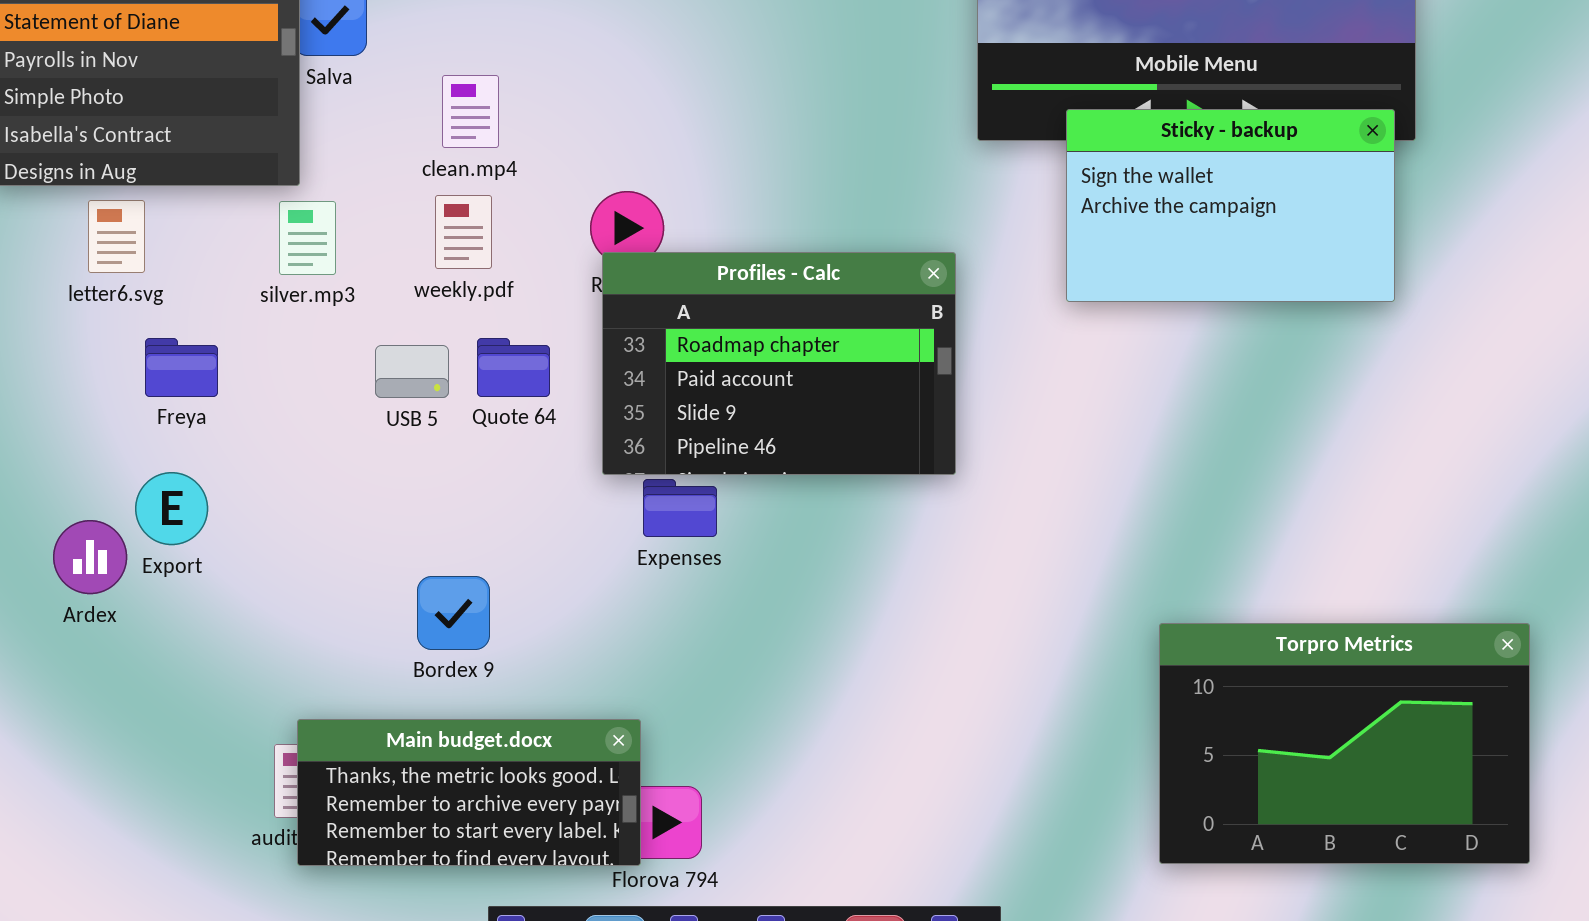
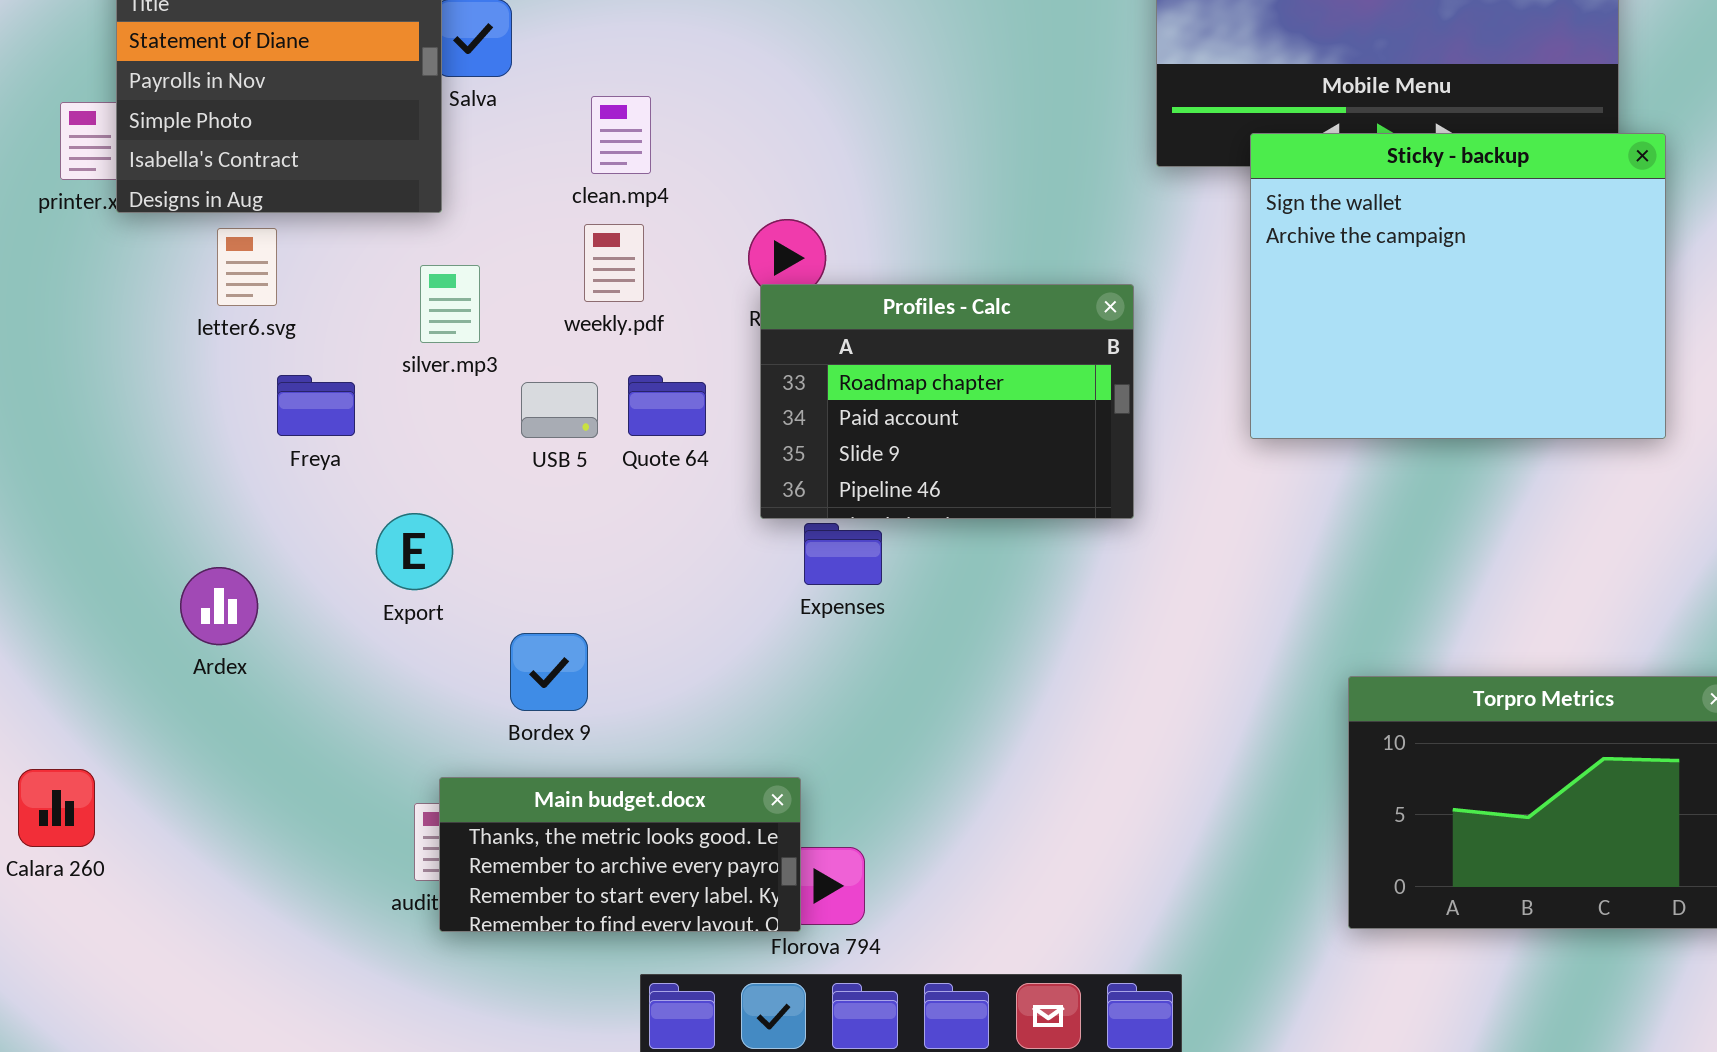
Sticky - backup: [1066,109,1395,302] -> [1250,133,1666,439], resized
silver.mp3: [279,201,336,275] -> [420,265,480,343], moved
Export: [135,472,208,545] -> [376,513,453,590], moved
Bordex 9: [417,576,490,650] -> [510,633,588,711], moved

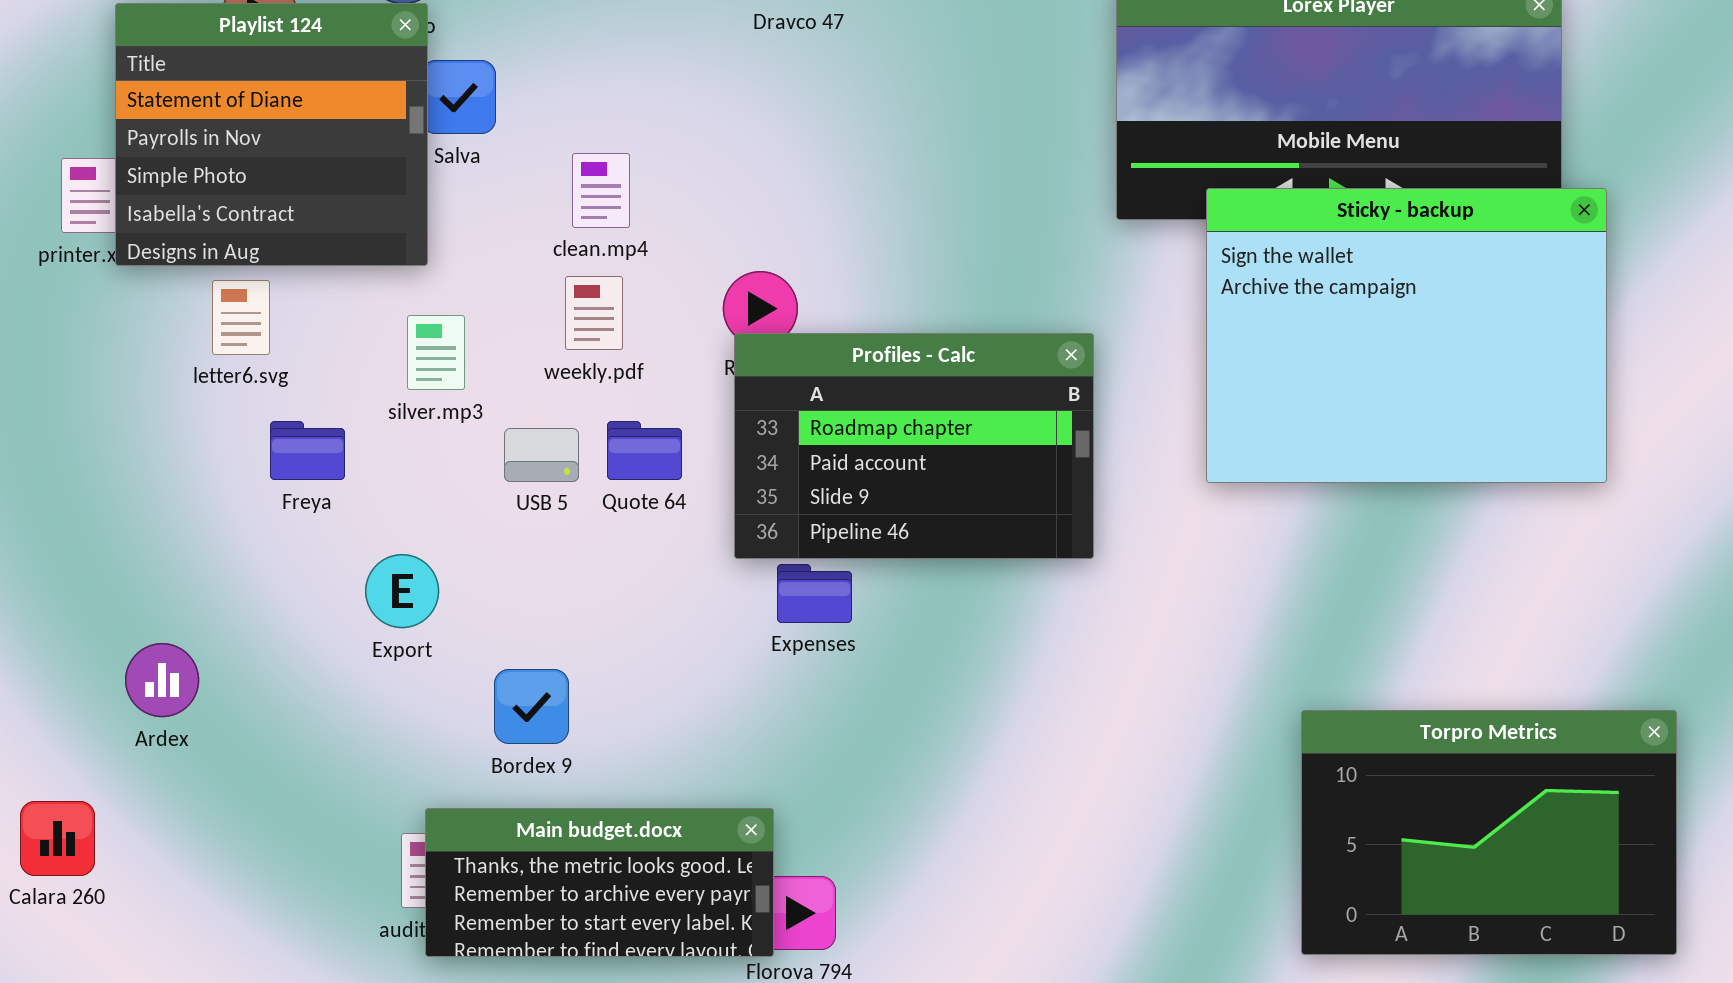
Ardex: [180,567,258,645] -> [125,643,199,717], moved

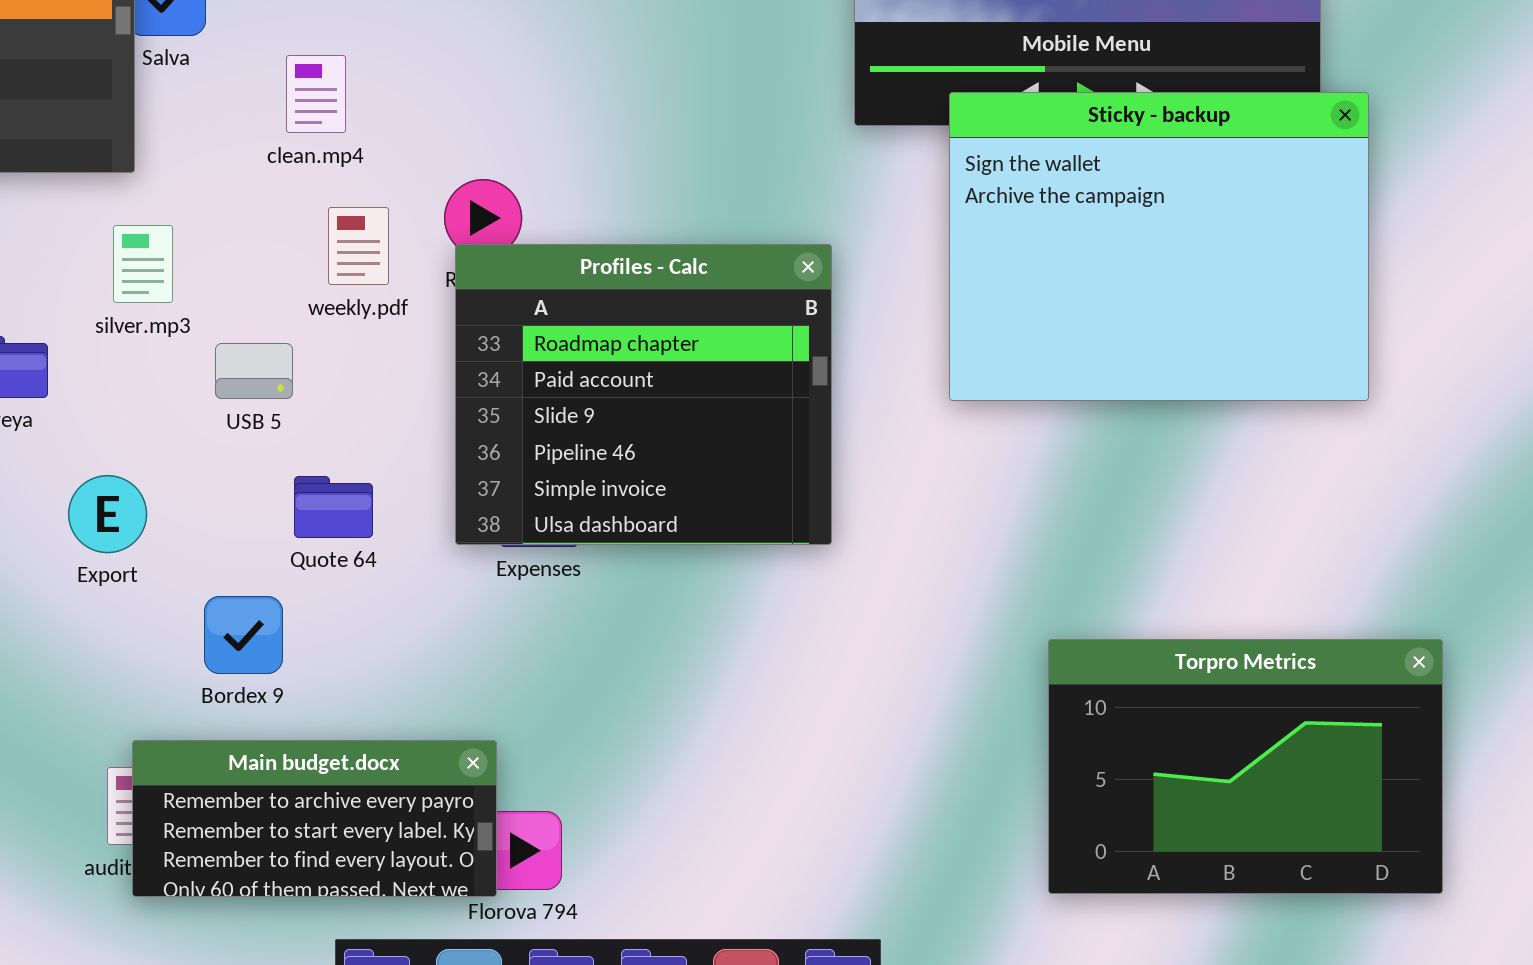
weekly.pdf: [565,276,623,350] -> [328,207,389,285], moved
Profiles - Calc: [734,333,1094,559] -> [455,244,832,545], resized
Quote 64: [607,421,682,480] -> [294,476,373,538], moved
Main budget.docx: [425,808,774,957] -> [132,740,497,897], scrolled down 1 row

